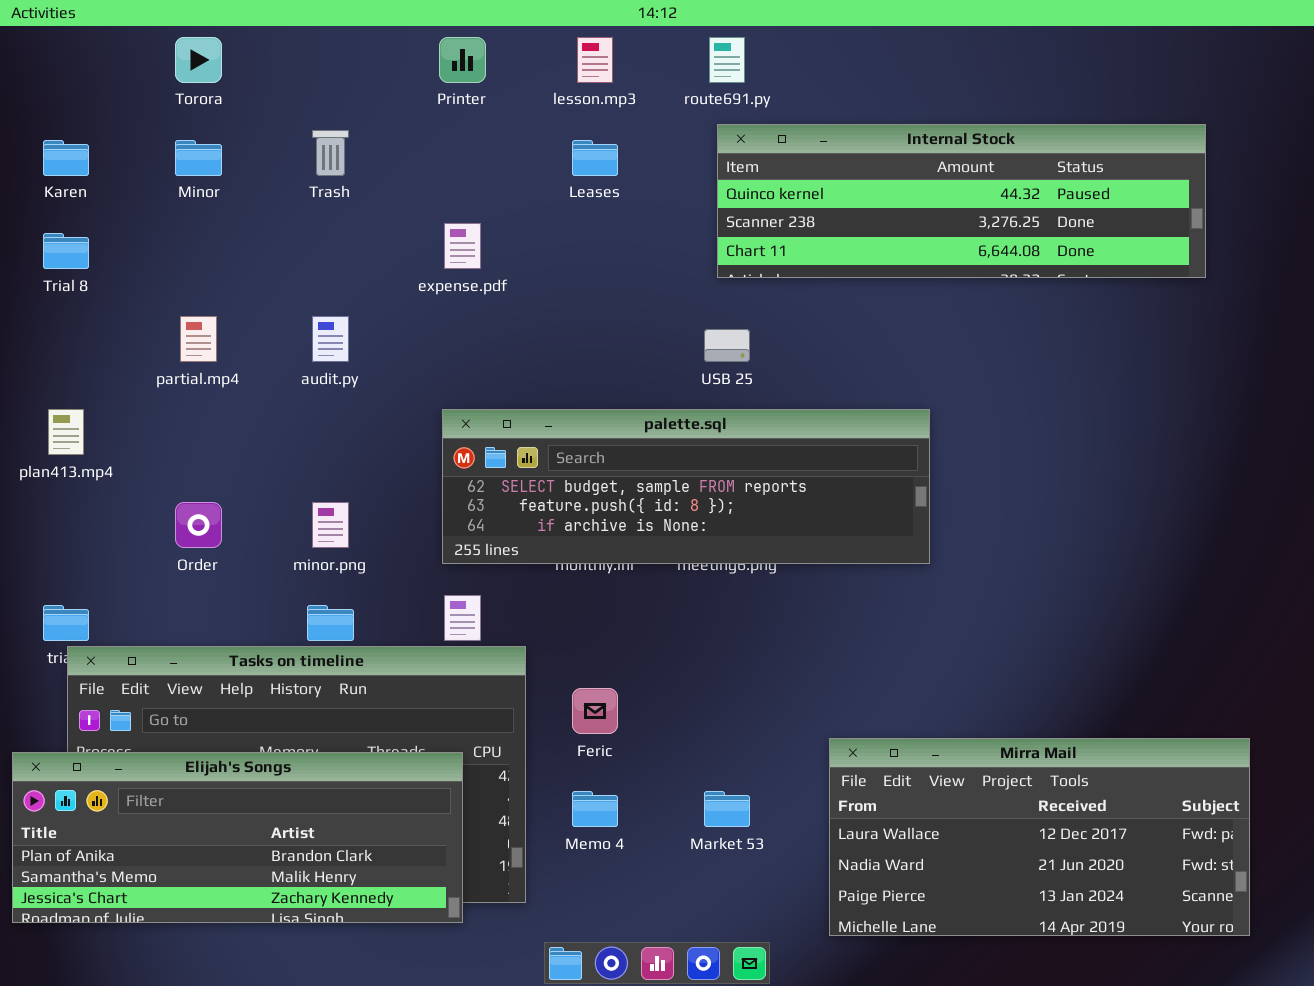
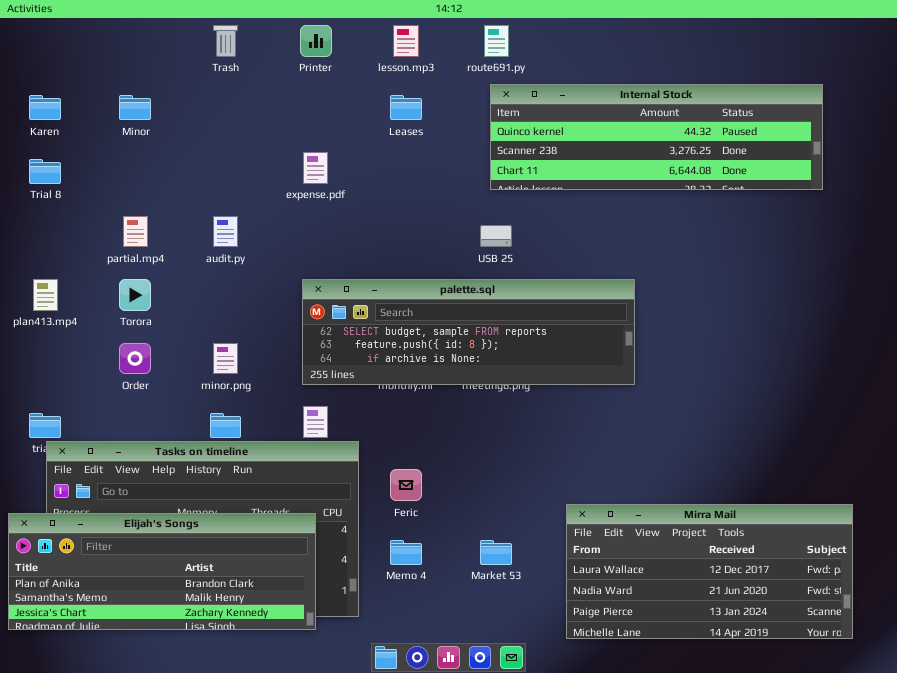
Torora: [175,37,222,83] -> [119,279,151,311], moved
Trash: [312,130,349,176] -> [213,25,238,57], moved

